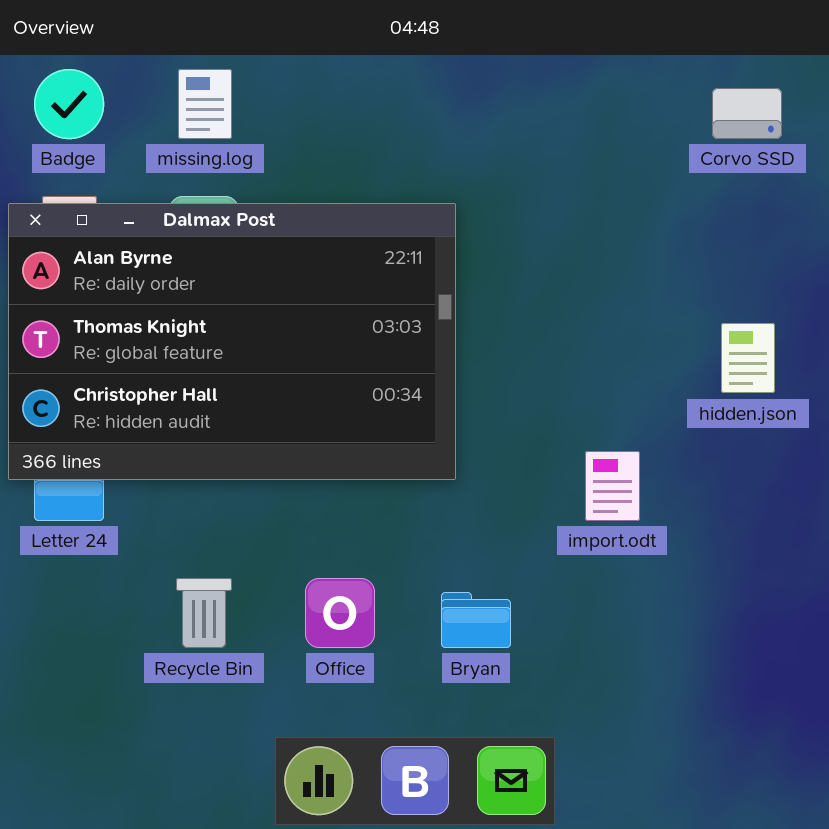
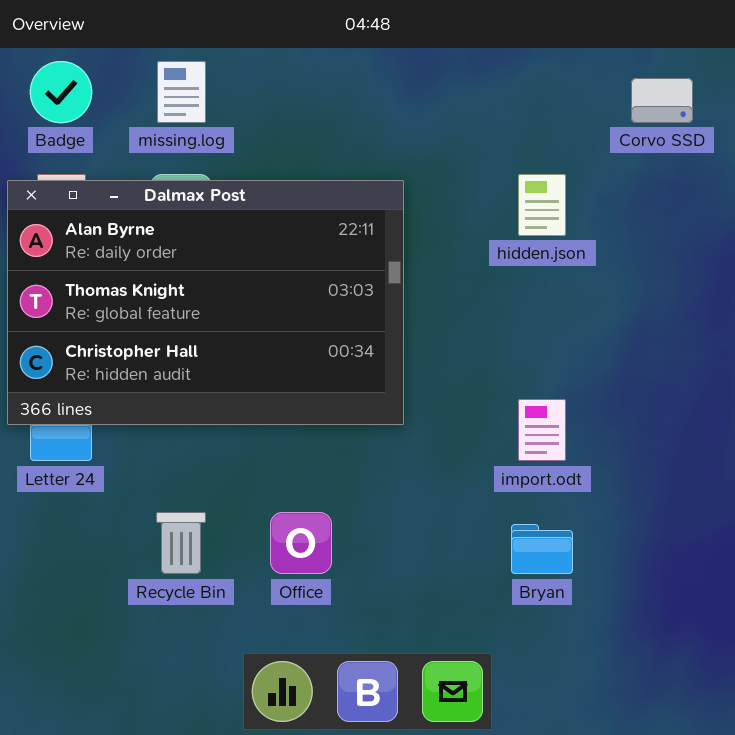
hidden.json: [721,323,775,393] -> [518,174,566,236], moved
Bryan: [441,592,511,648] -> [511,524,573,574], moved

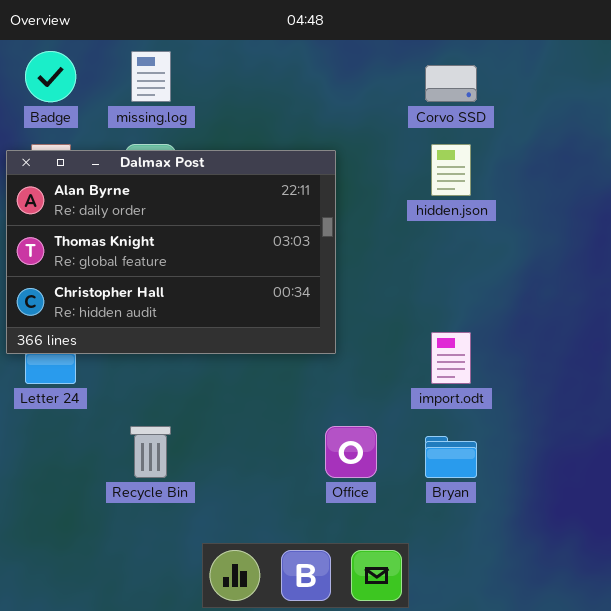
Corvo SSD: [631,78,693,123] -> [425,65,477,102], moved
Office: [270,512,332,574] -> [325,426,377,478], moved

